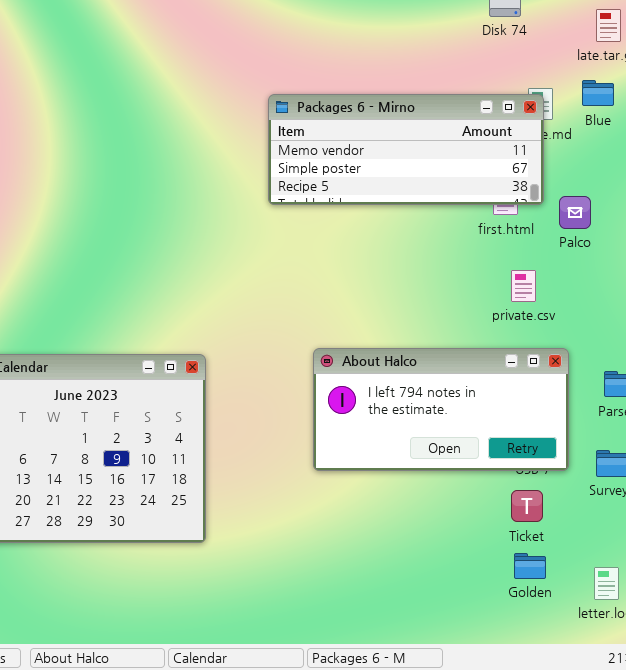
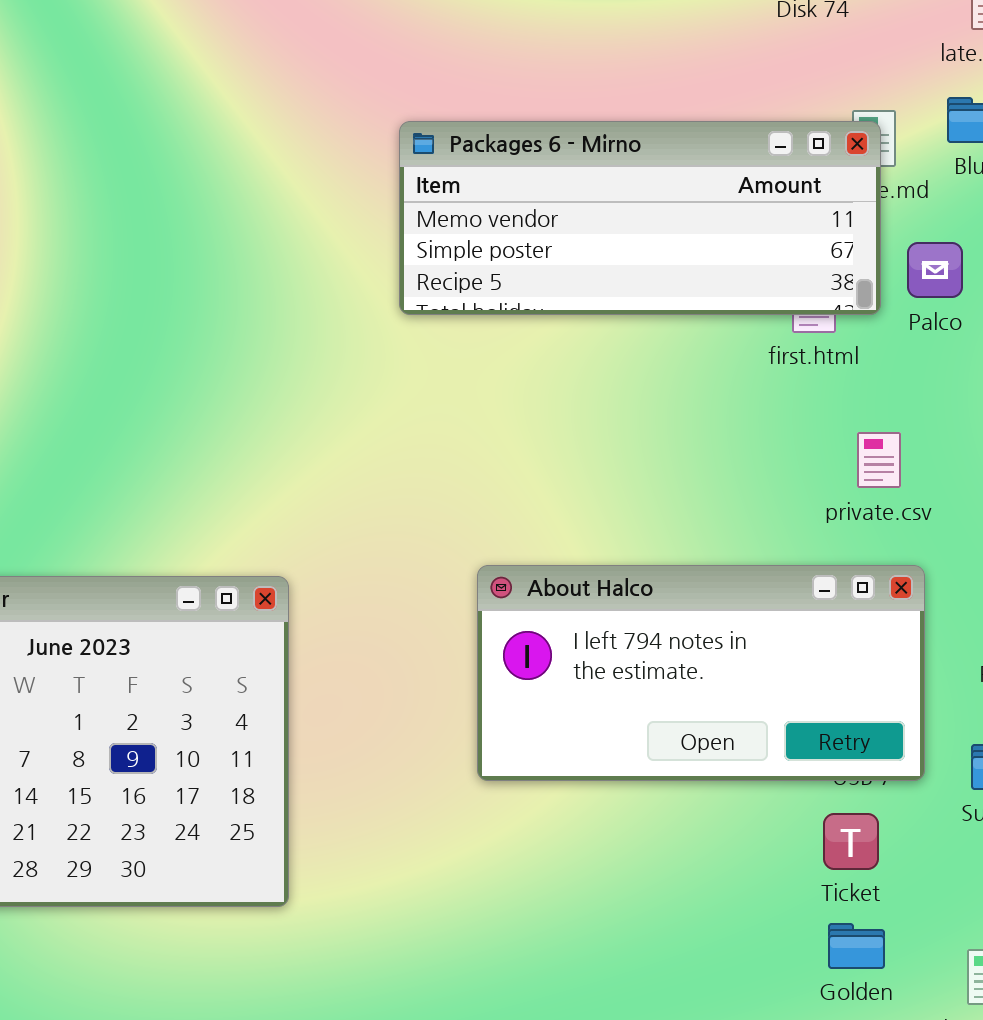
Palco: [559,196,591,229] -> [907,242,963,298], moved
private.csv: [511,270,536,302] -> [857,432,901,488], moved

